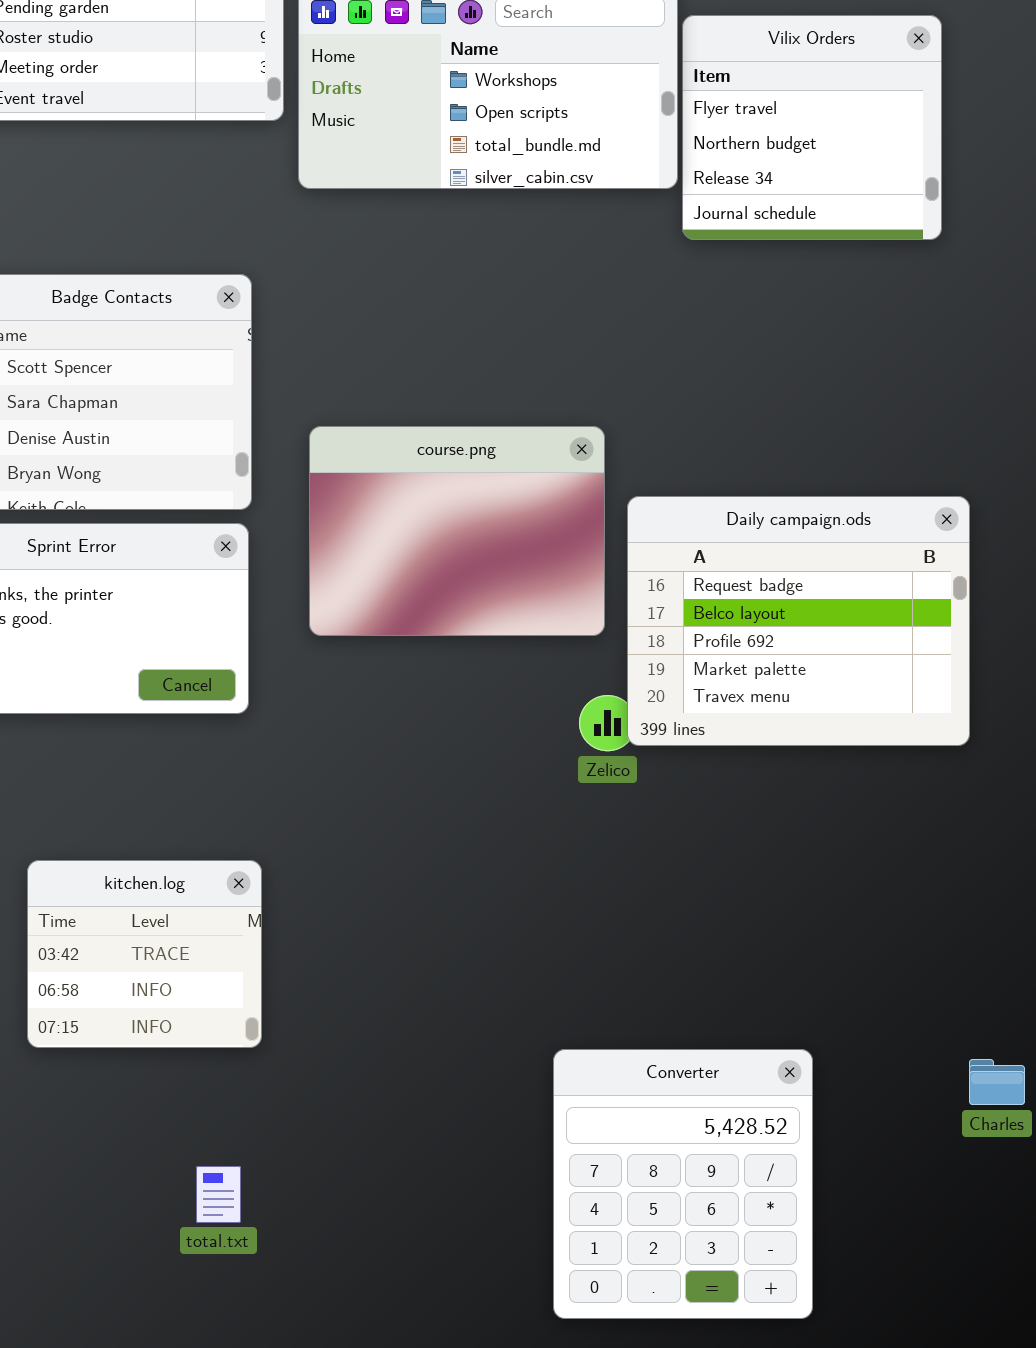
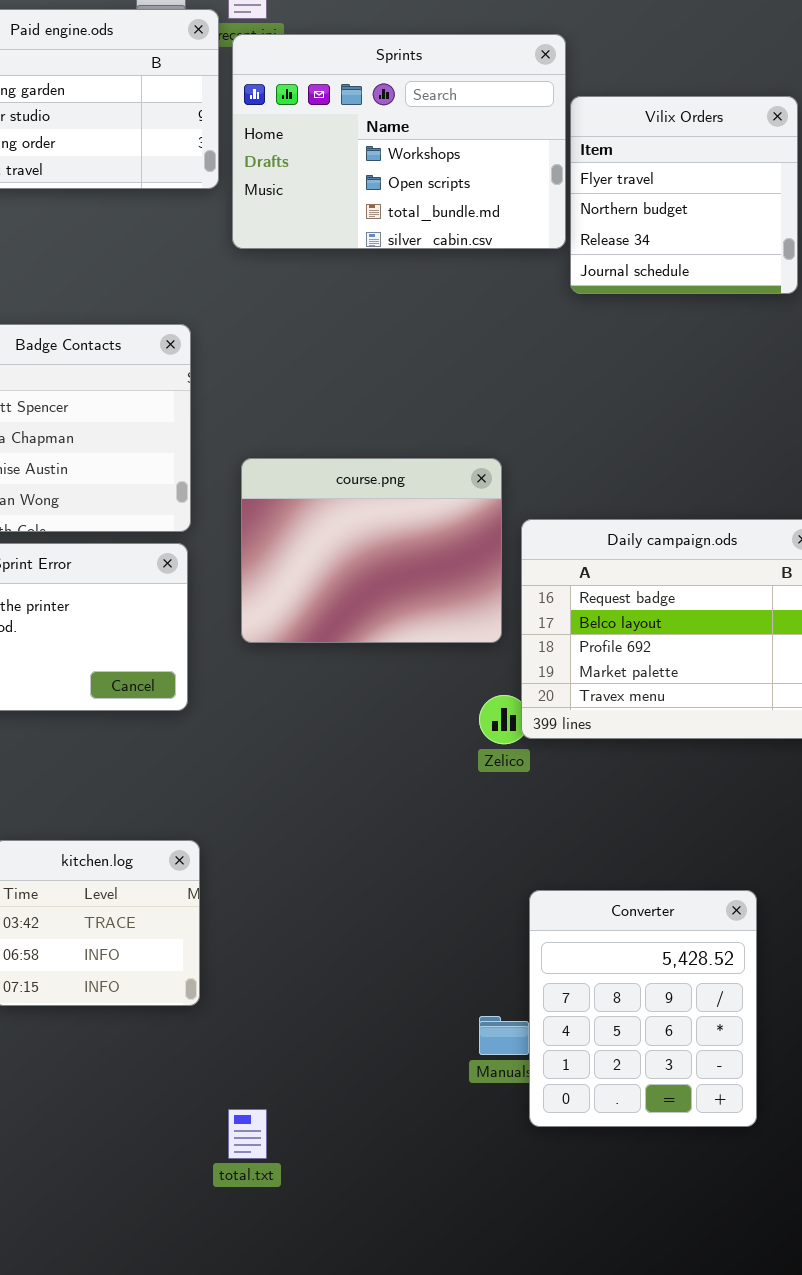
Converter: [553,1049,813,1319] -> [529,890,757,1127], moved
total.txt: [196,1166,241,1223] -> [228,1109,267,1159], moved

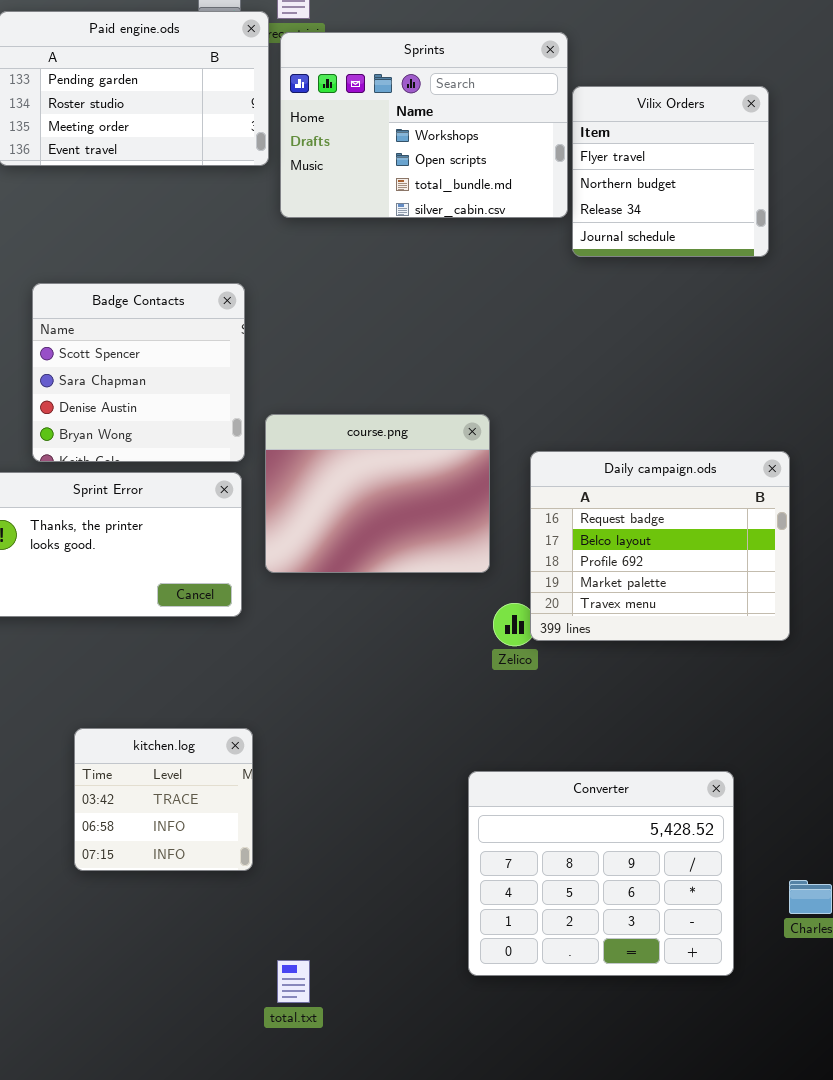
course.png: [241,458,502,643] -> [265,414,490,573], moved
Converter: [529,890,757,1127] -> [468,771,734,976], resized

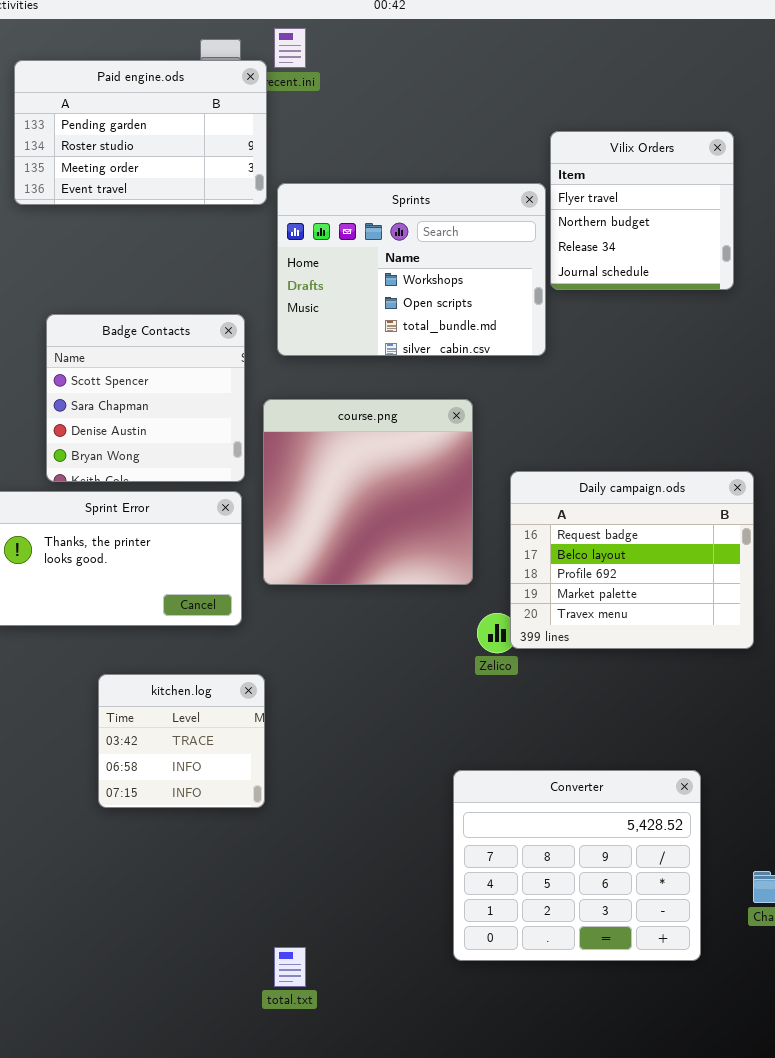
Sprints: [280,32,568,218] -> [277,183,546,356], moved
course.png: [265,414,490,573] -> [263,399,473,585], resized
kitchen.log: [74,728,253,871] -> [98,674,265,808], moved

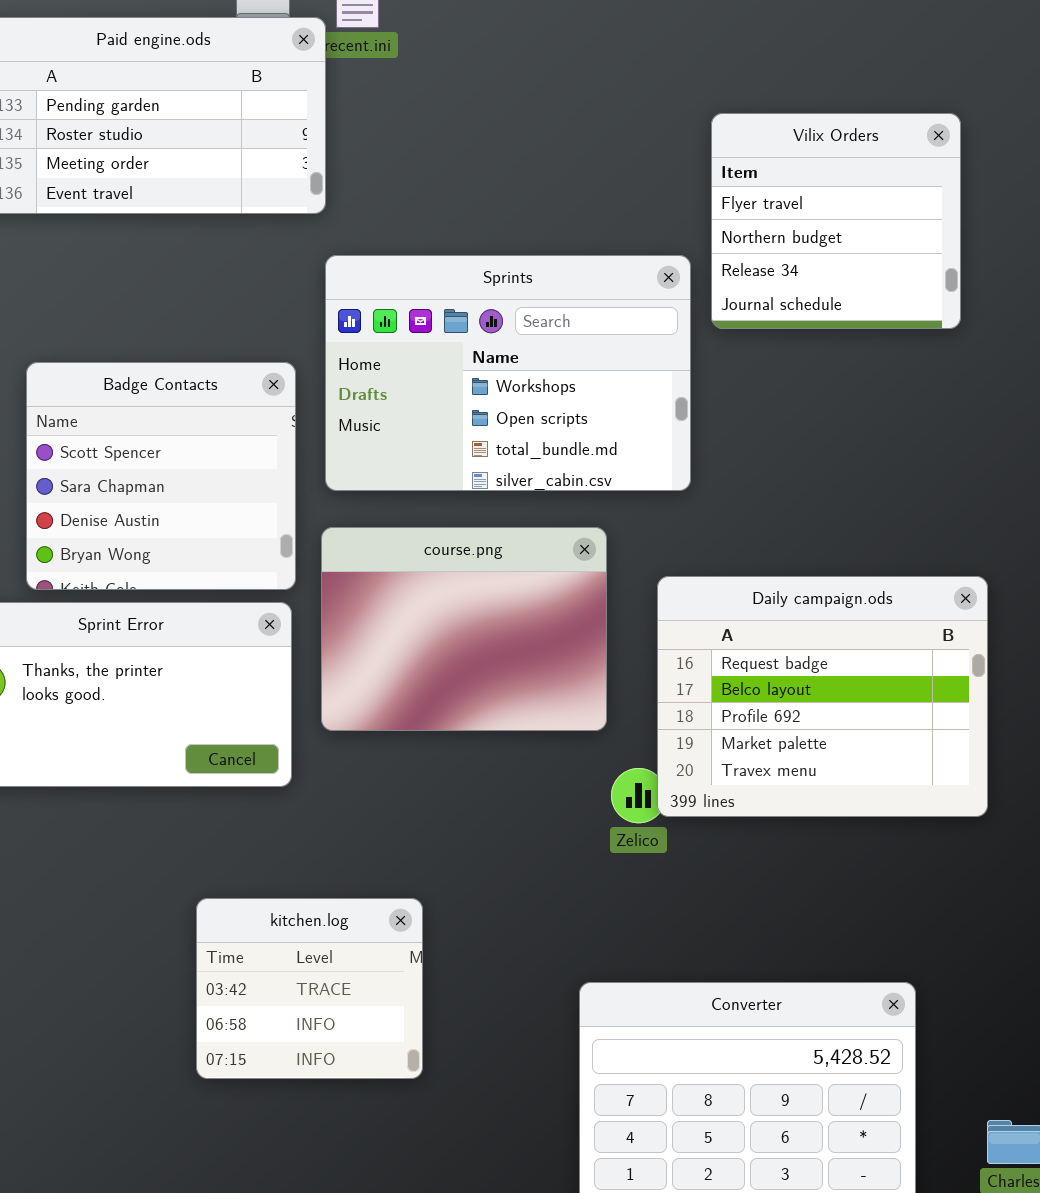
Sprints: [277,183,546,356] -> [325,255,691,491], moved
course.png: [263,399,473,585] -> [321,527,607,731], resized
kitchen.log: [98,674,265,808] -> [196,898,423,1079], moved

